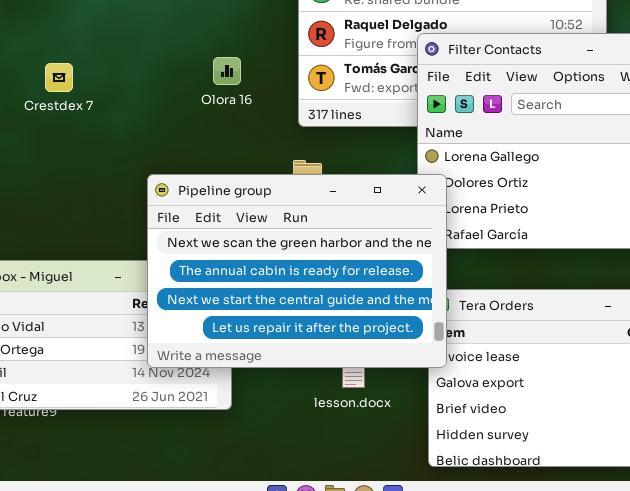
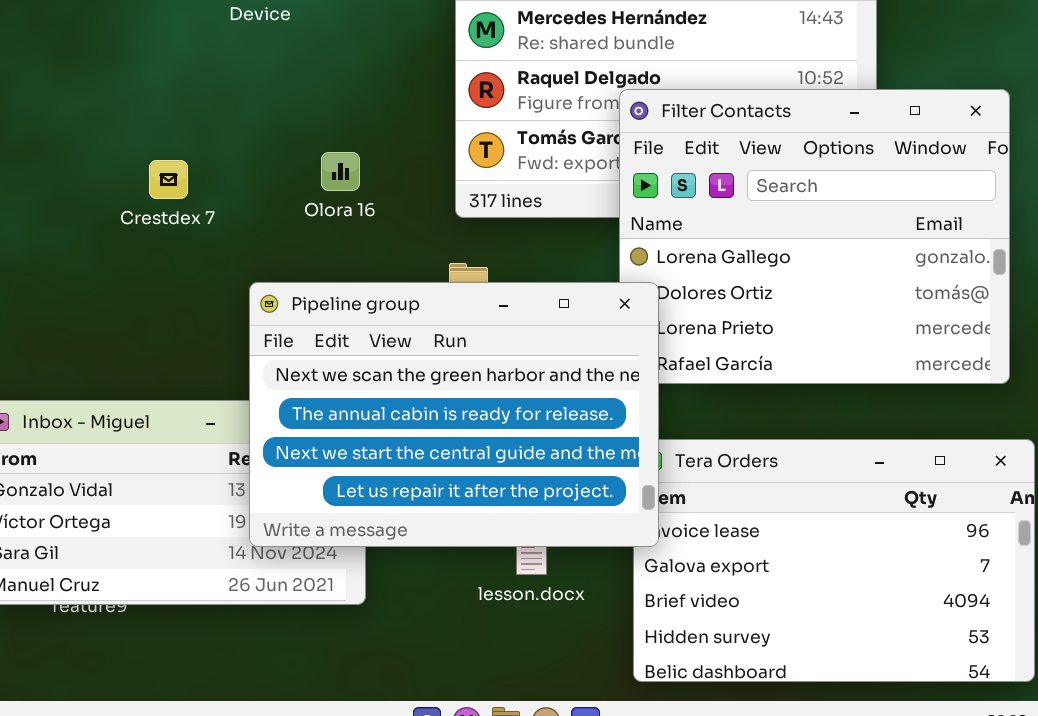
Olora 16: [213,57,241,85] -> [321,152,360,191], moved
Crestdex 7: [45,63,73,92] -> [149,160,188,199], moved

